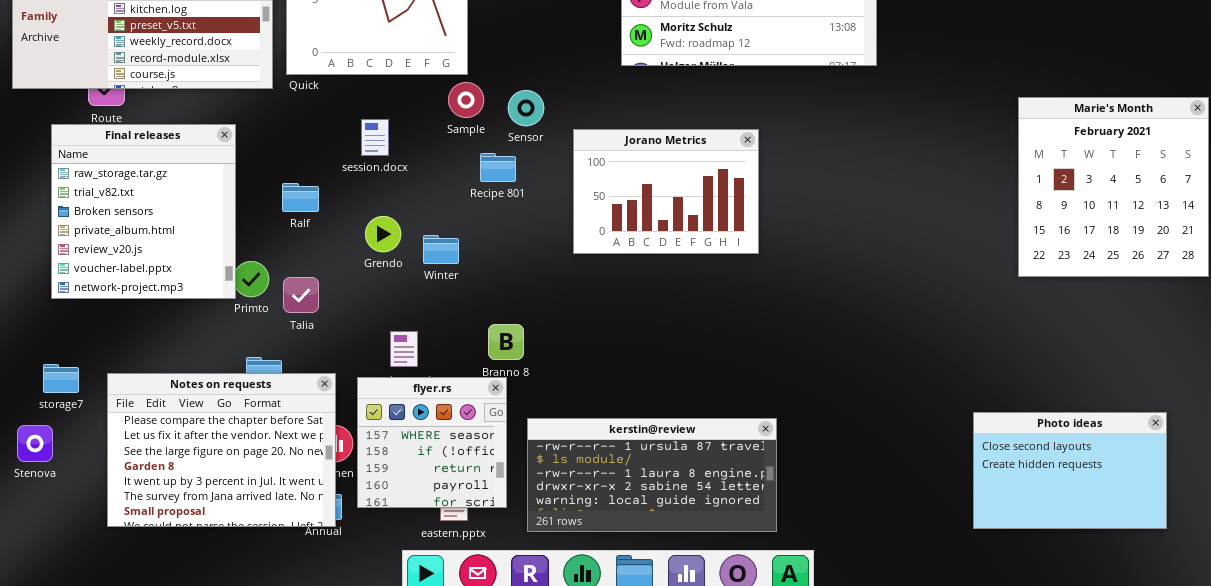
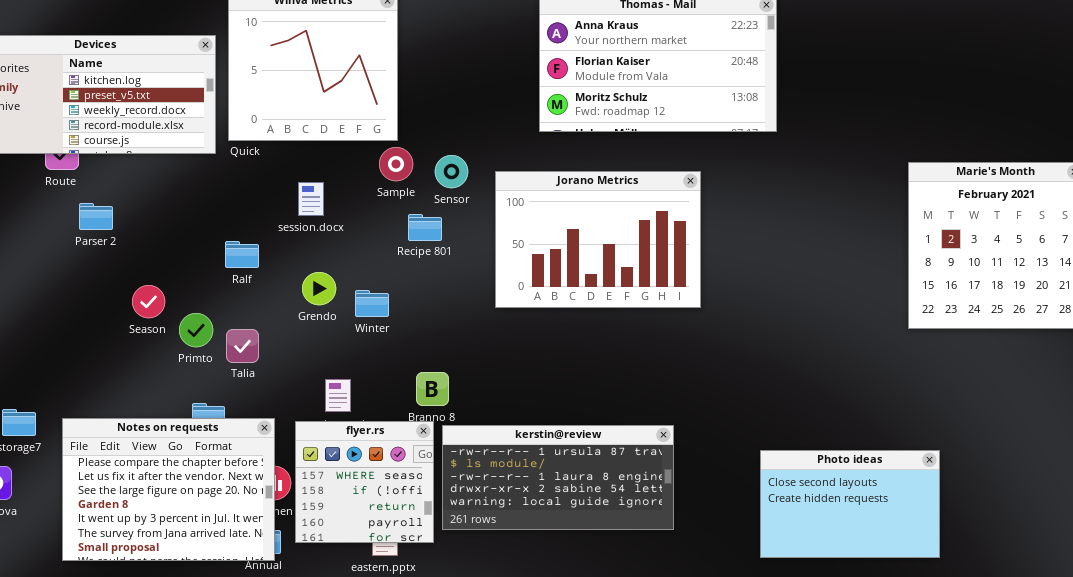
Final releases: [51,124,236,299] -> none, closed
Jorano Metrics: [573,129,759,254] -> [495,171,701,308], resized
Photo ideas: [973,412,1167,529] -> [760,450,940,558], moved
kerstin@review: [527,418,777,532] -> [442,425,674,530], moved

